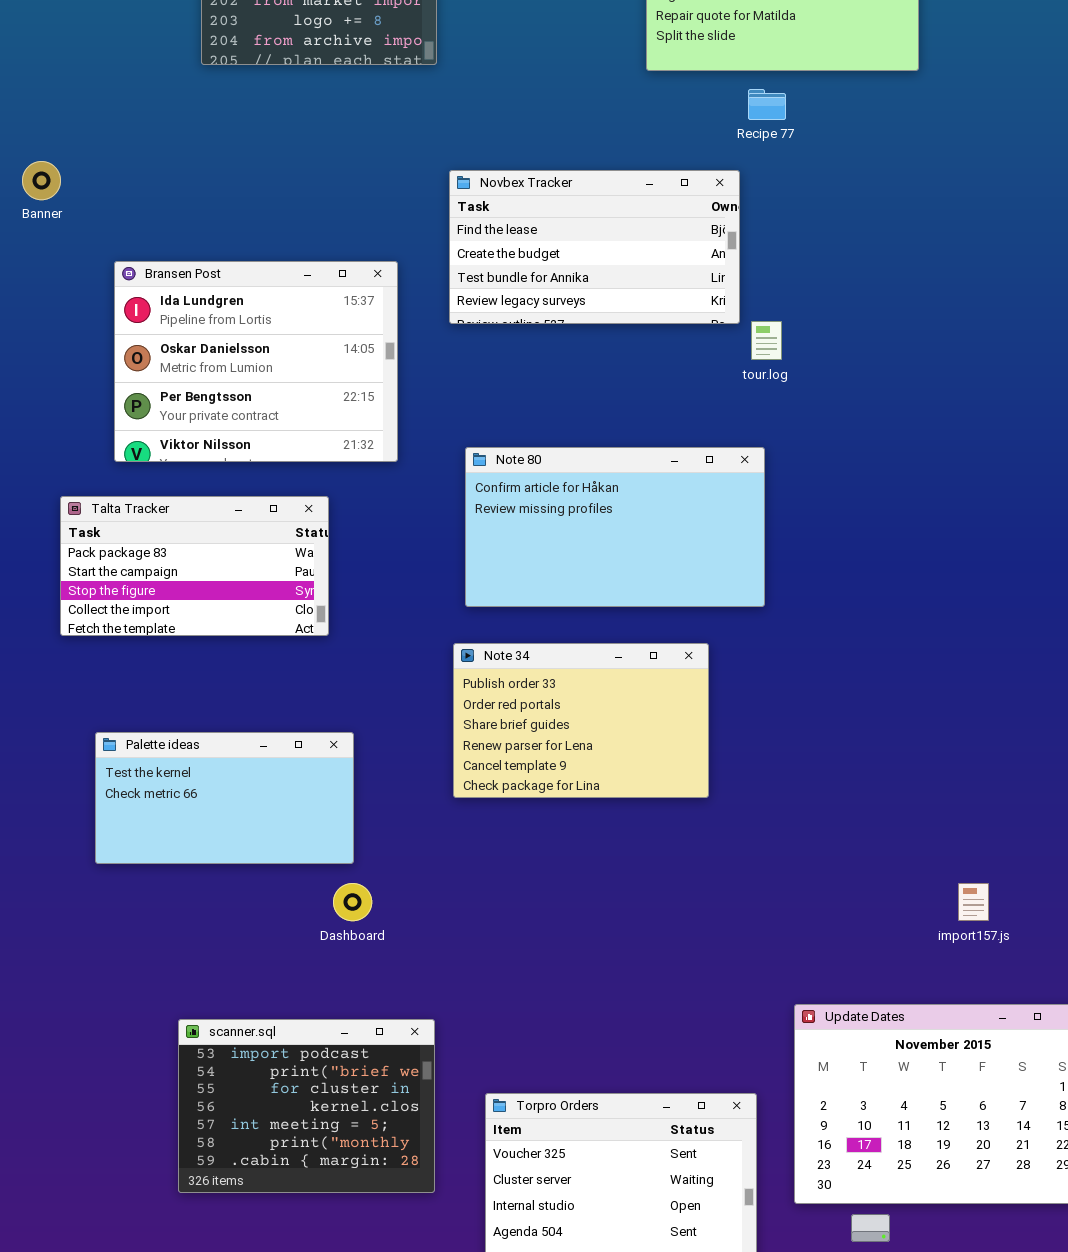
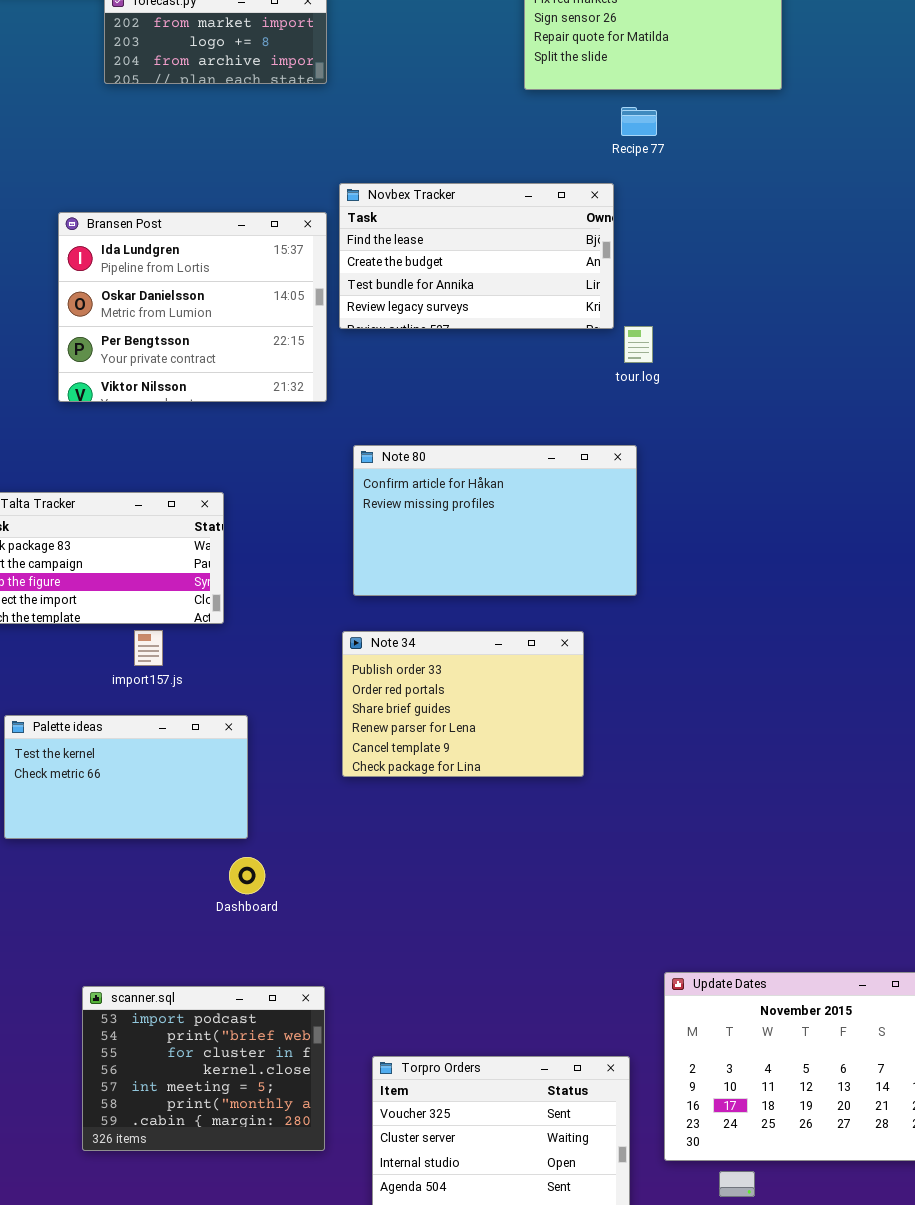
Bransen Post: [114,261,398,462] -> [58,212,327,402], moved
import157.js: [958,883,989,921] -> [134,630,163,666], moved

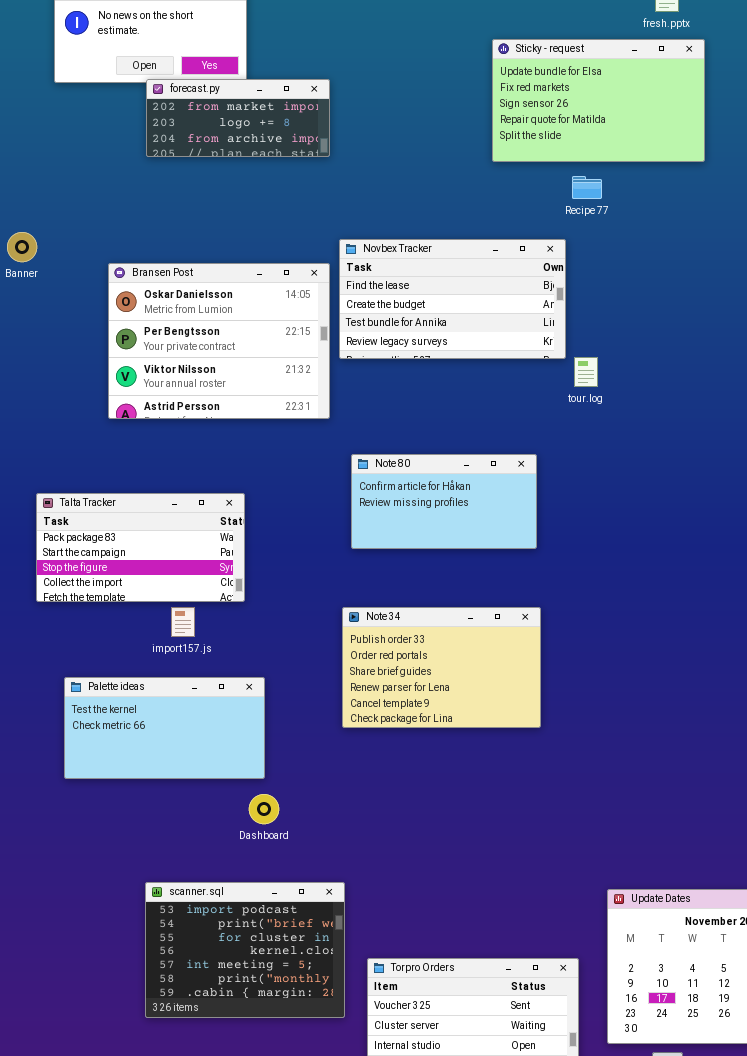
Bransen Post: [58,212,327,402] -> [108,263,330,419], scrolled down 1 row
Note 80: [353,445,637,596] -> [351,454,537,549], resized
scanner.sql: [82,986,325,1151] -> [145,882,345,1018], moved

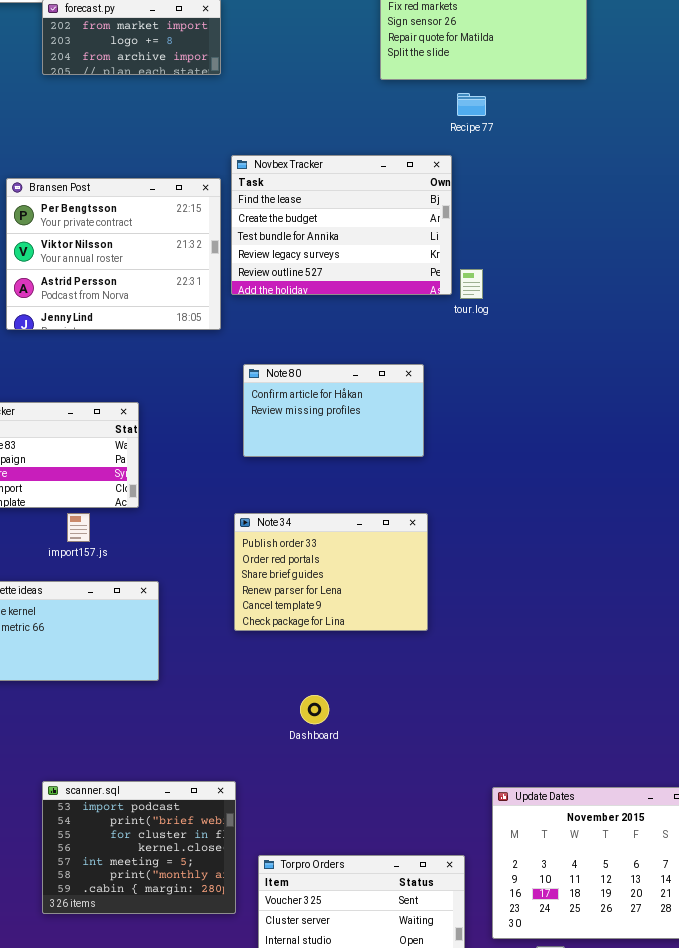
Novbex Tracker: [339,239,566,359] -> [231,155,452,295], resized
Bransen Post: [108,263,330,419] -> [6,178,221,330], scrolled down 1 row
Dashboard: [249,794,279,824] -> [300,695,329,724], moved

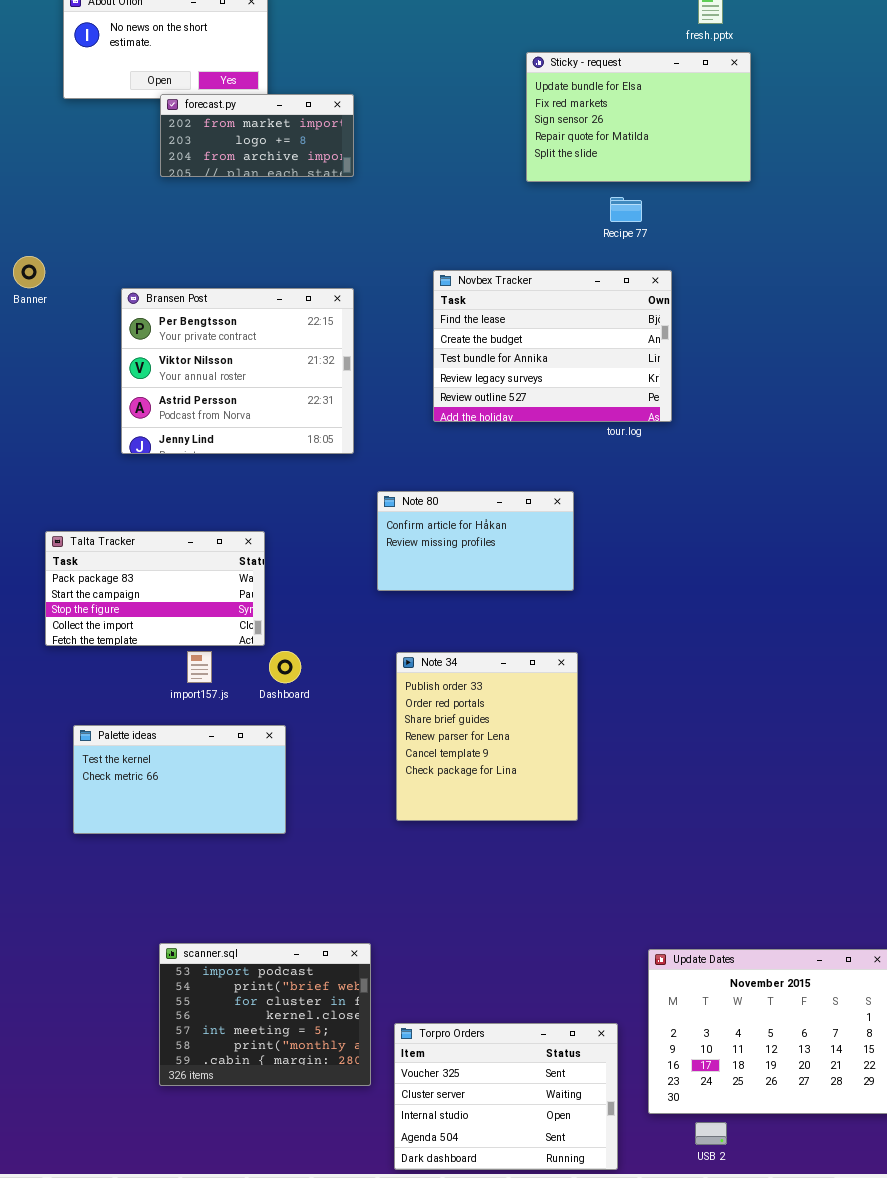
Novbex Tracker: [231,155,452,295] -> [433,270,672,422], moved
Note 34: [234,513,428,631] -> [396,652,578,821], resized
Dashboard: [300,695,329,724] -> [269,651,301,683], moved

